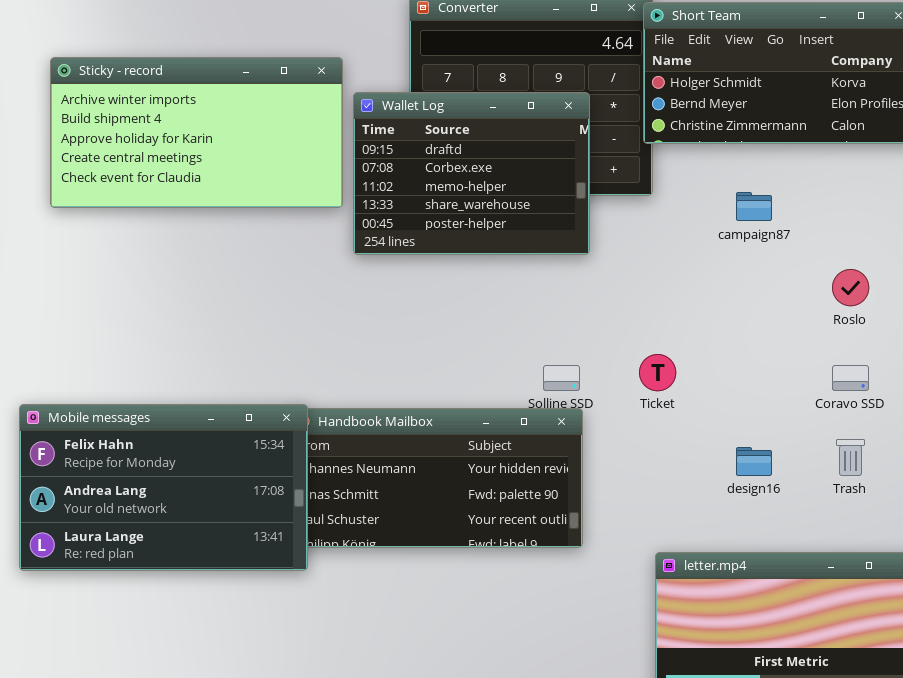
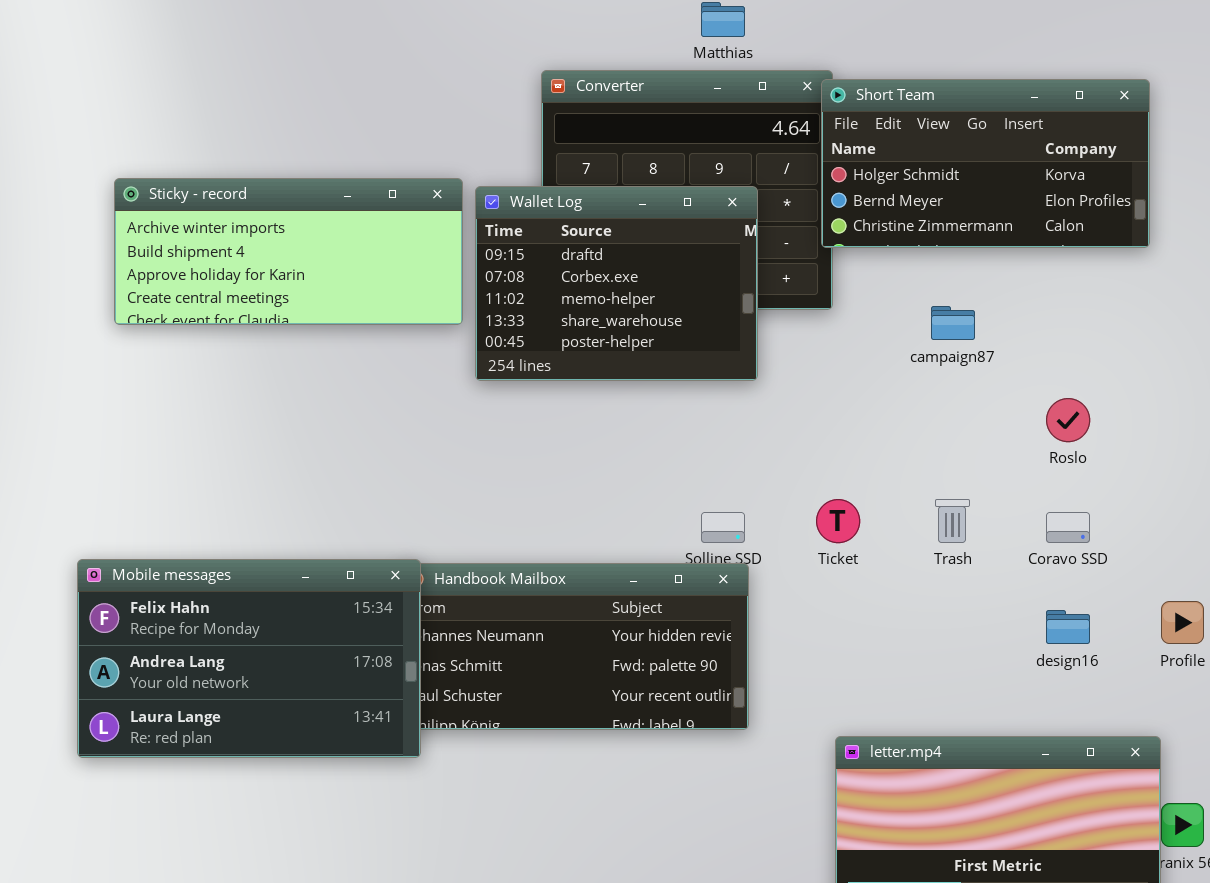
Sticky - record: [50,57,343,208] -> [114,178,463,325], resized
Trash: [836,439,865,476] -> [935,499,970,543], moved
design16: [736,447,772,476] -> [1046,610,1090,644], moved

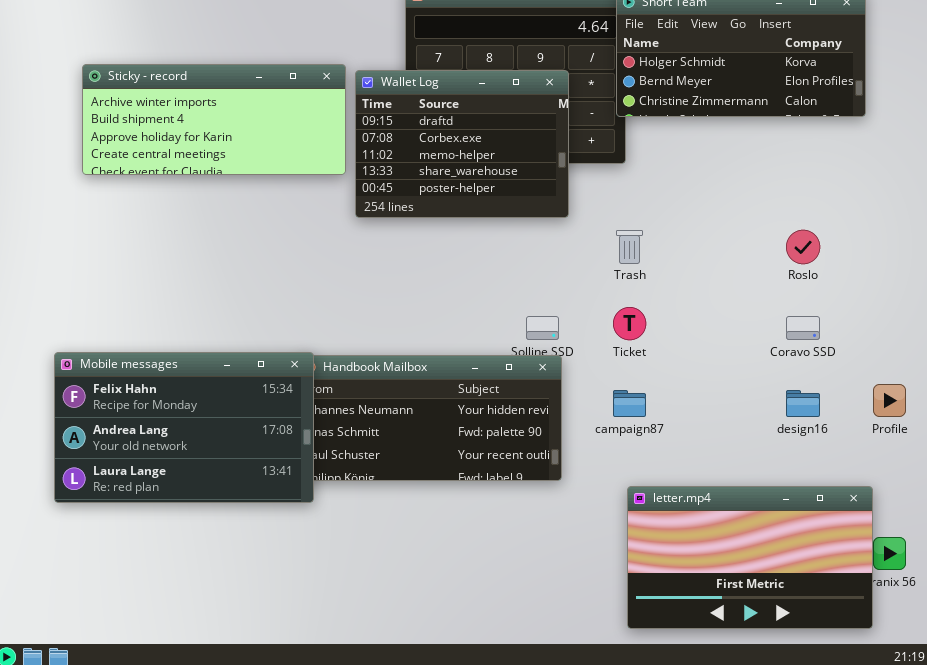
campaign87: [931,306,975,340] -> [613,390,646,417], moved
Trash: [935,499,970,543] -> [616,230,643,264], moved

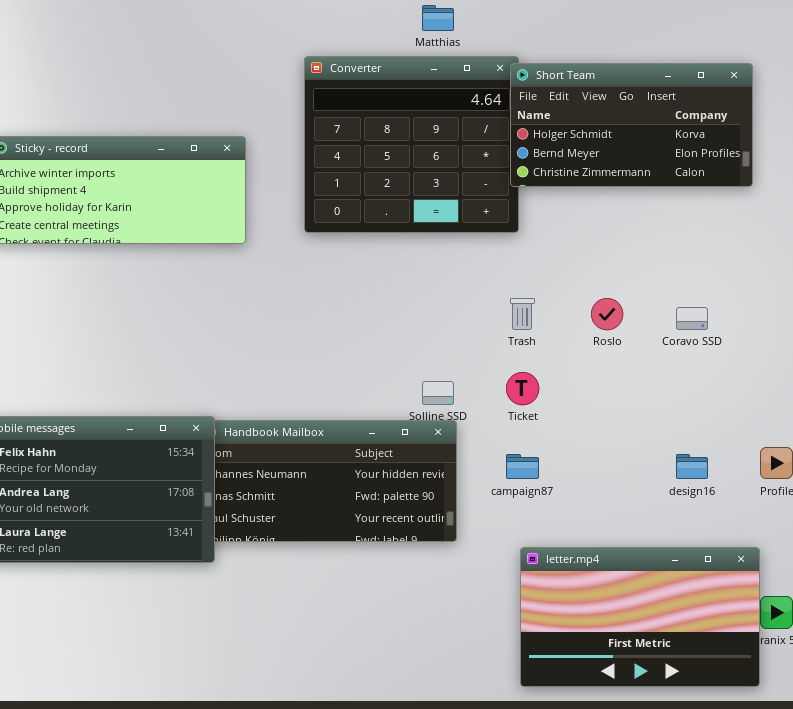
Wallet Log: [355,70,569,218] -> none, closed
Roslo: [786,230,820,264] -> [591,298,623,330], moved
Coravo SSD: [786,316,820,340] -> [676,307,708,330], moved

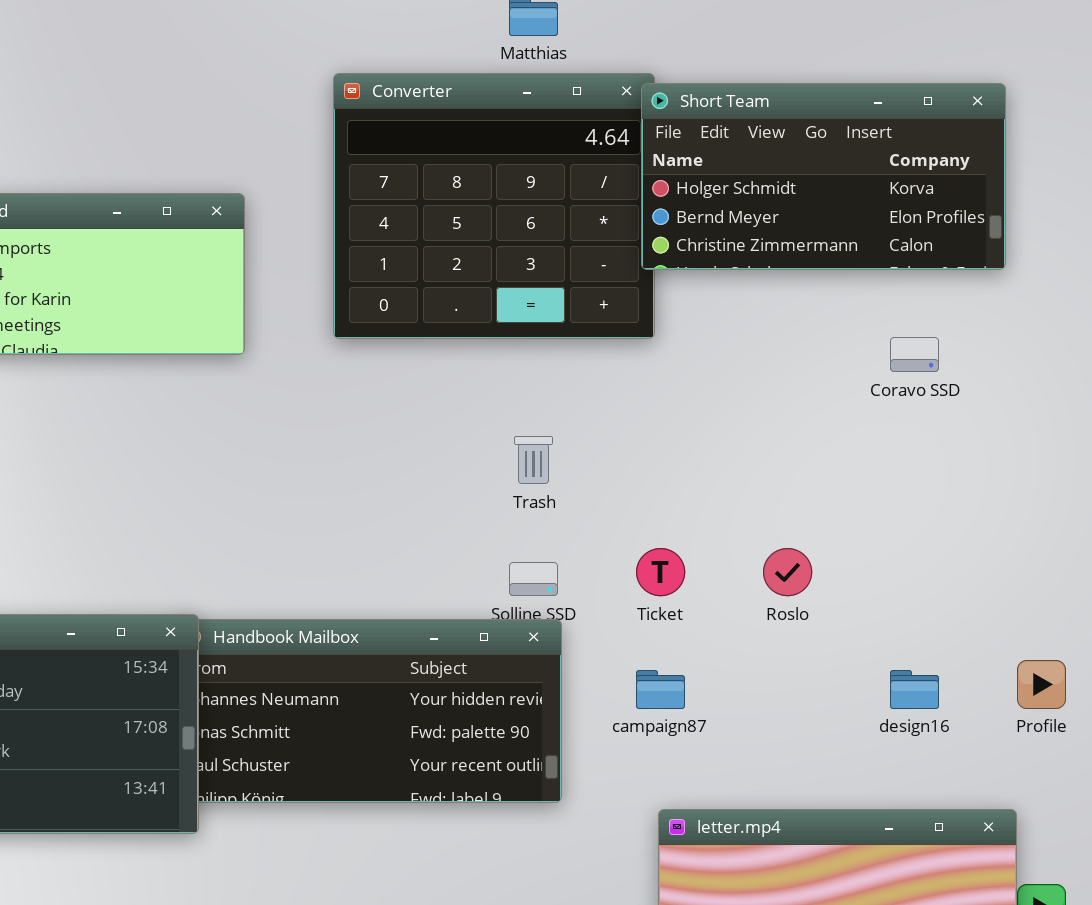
Trash: [510,298,535,330] -> [514,436,553,484], moved
Roslo: [591,298,623,330] -> [763,548,812,596], moved
Coravo SSD: [676,307,708,330] -> [890,337,939,372], moved

